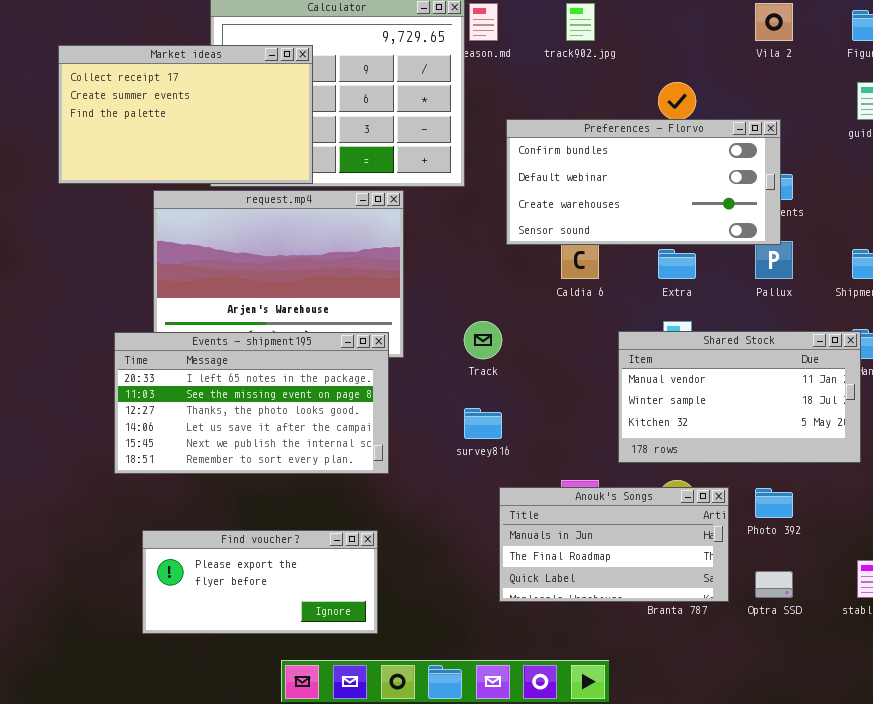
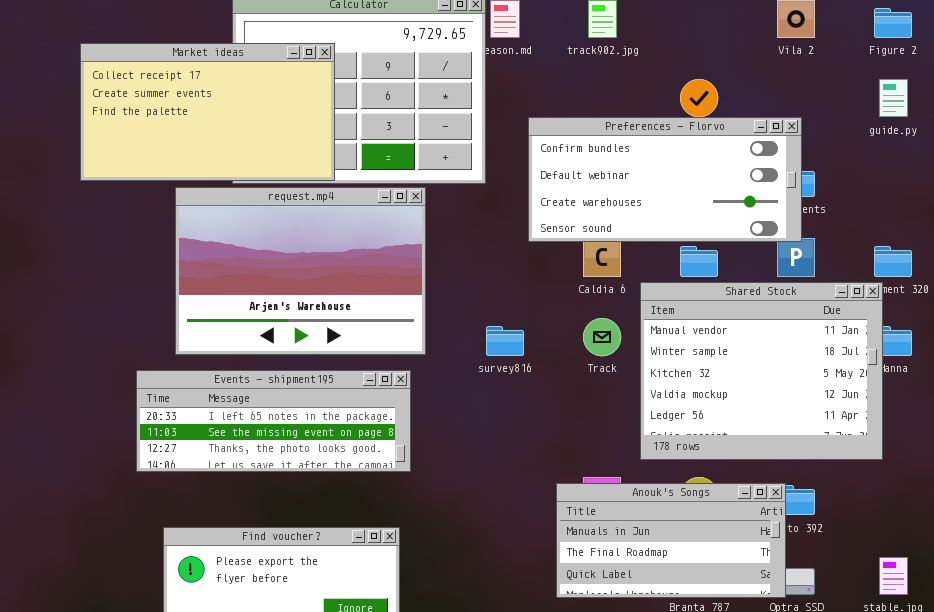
Track: [464,321,502,359] -> [583,318,621,356], moved
Shared Stock: [618,331,861,463] -> [640,282,883,460], resized
Events - shipment195: [114,332,389,474] -> [136,370,411,472], resized
survey816: [464,408,502,439] -> [486,326,524,356], moved
Anouk's Songs: [499,487,729,602] -> [556,483,786,598], moved

